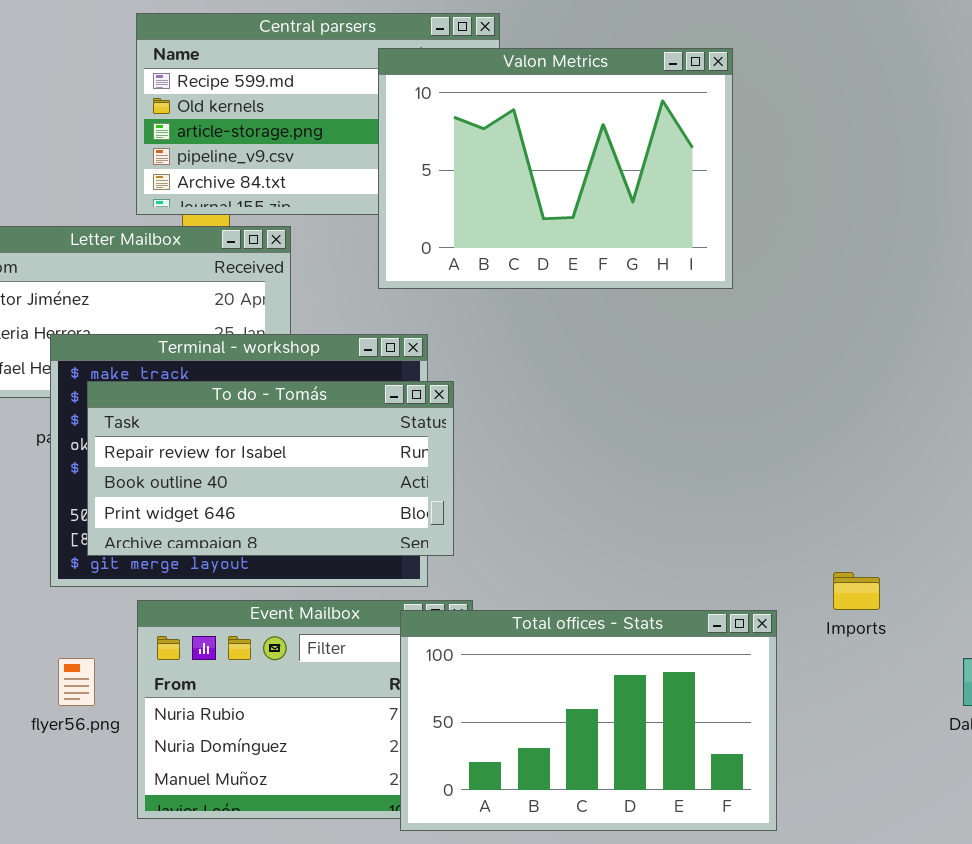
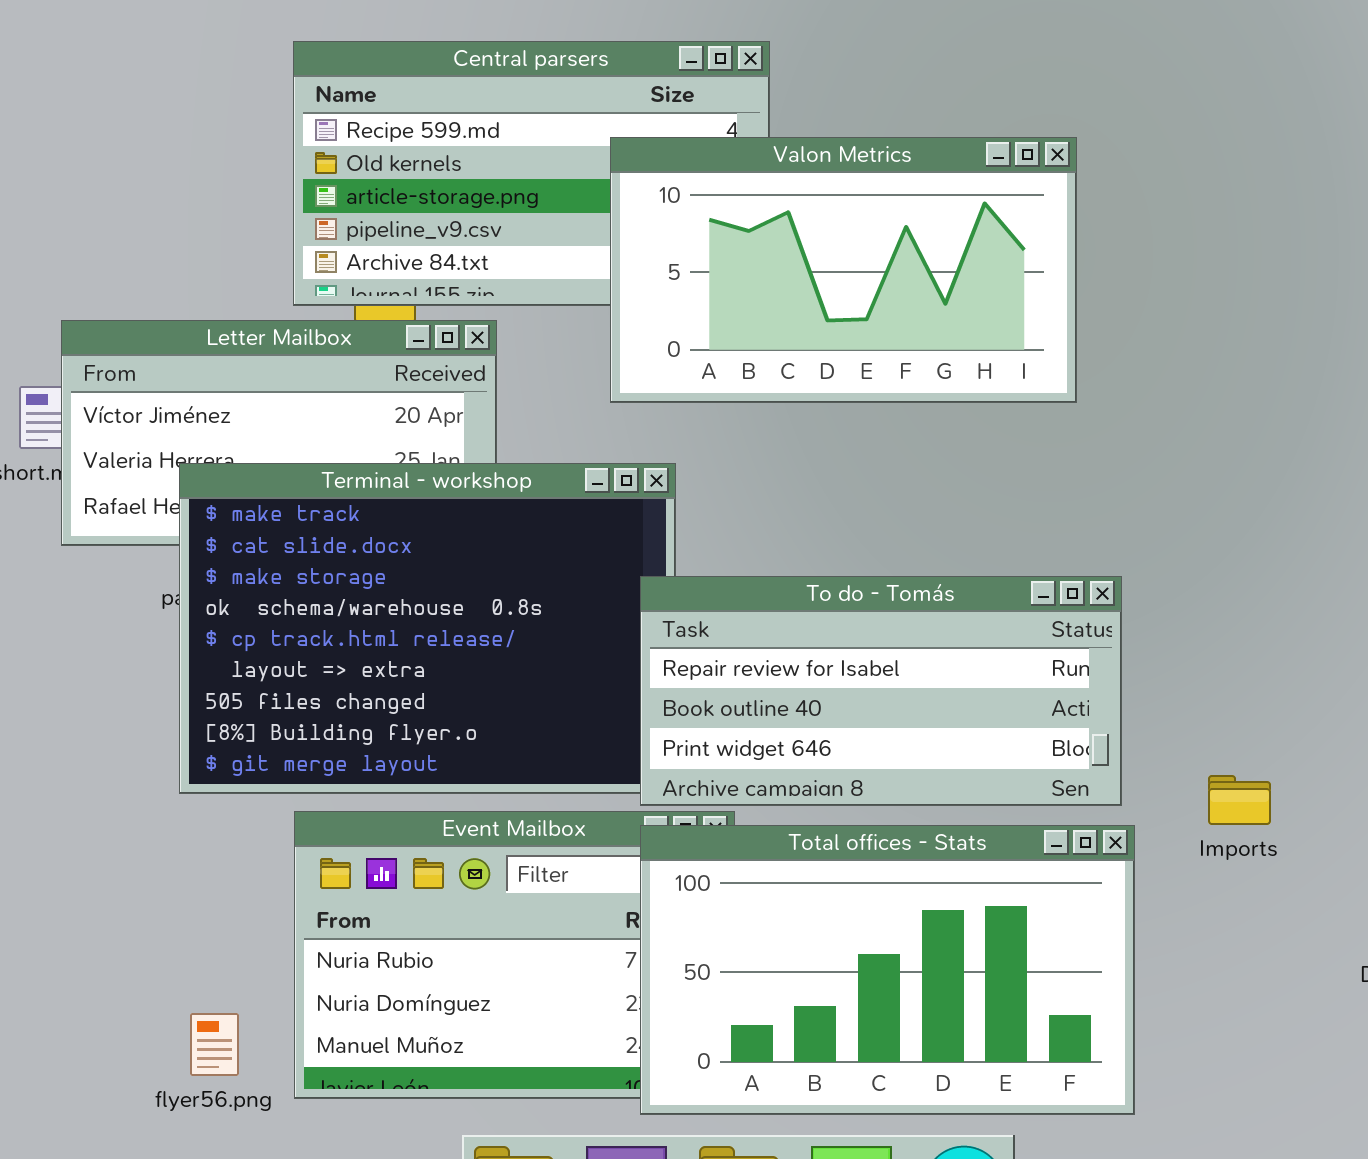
Valon Metrics: [378,48,733,289] -> [610,137,1077,403], resized
To do - Tomás: [87,381,454,556] -> [640,576,1122,806], moved
flyer56.png: [58,658,95,706] -> [190,1013,239,1076], moved

